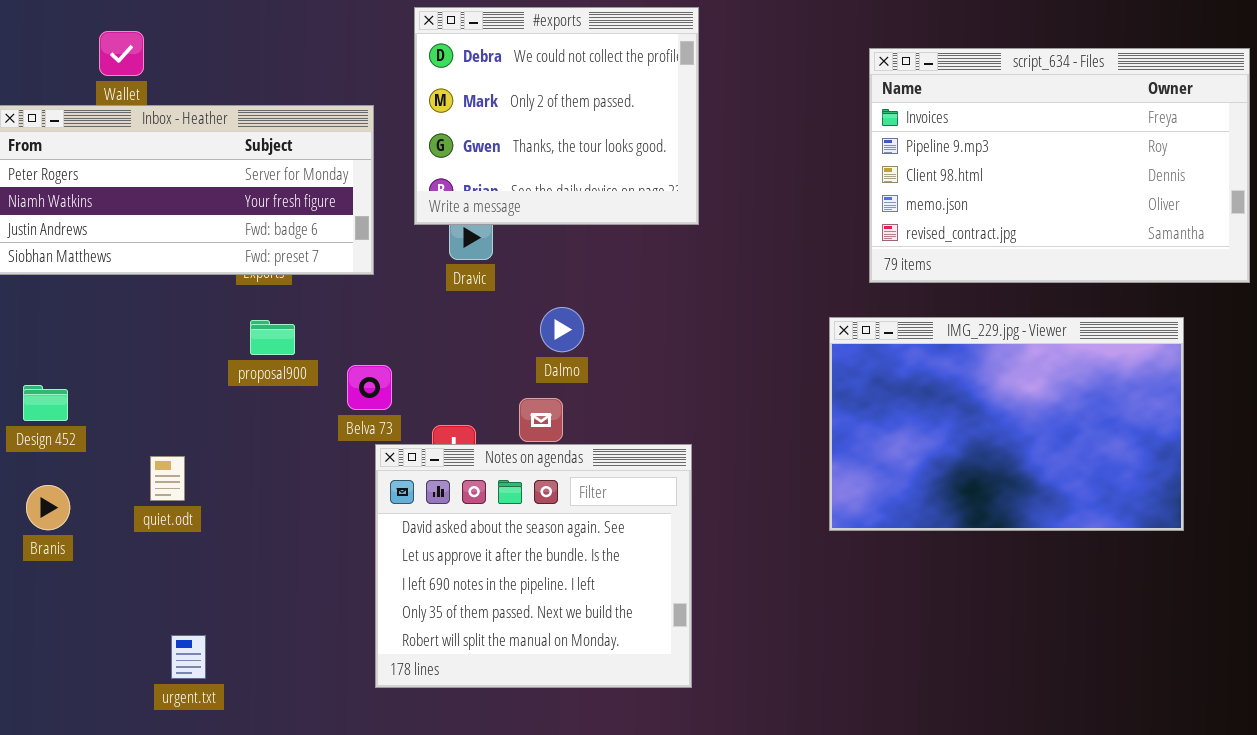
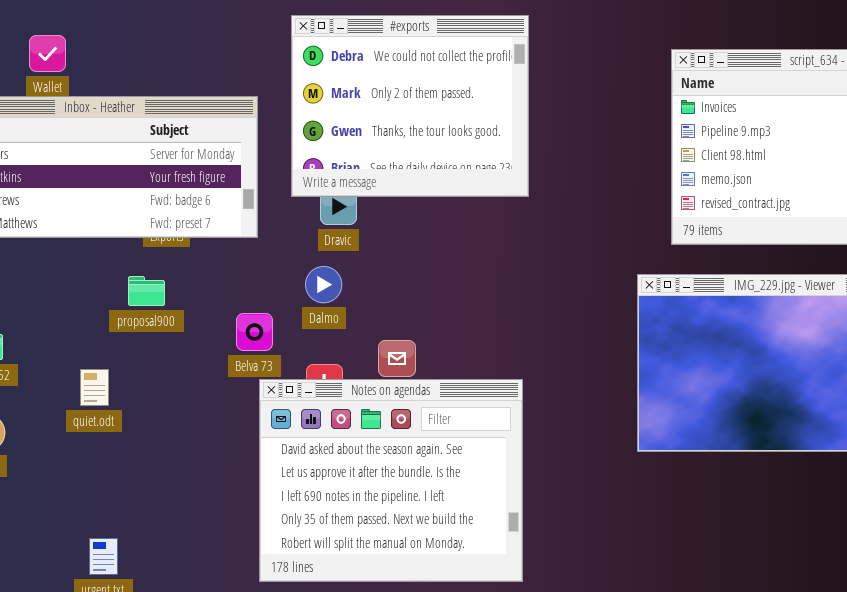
Dalmo: [540,307,584,352] -> [305,266,342,303], moved
proposal900: [250,320,295,355] -> [128,276,165,306], moved
quiet.odt: [150,456,185,501] -> [80,369,109,406], moved

